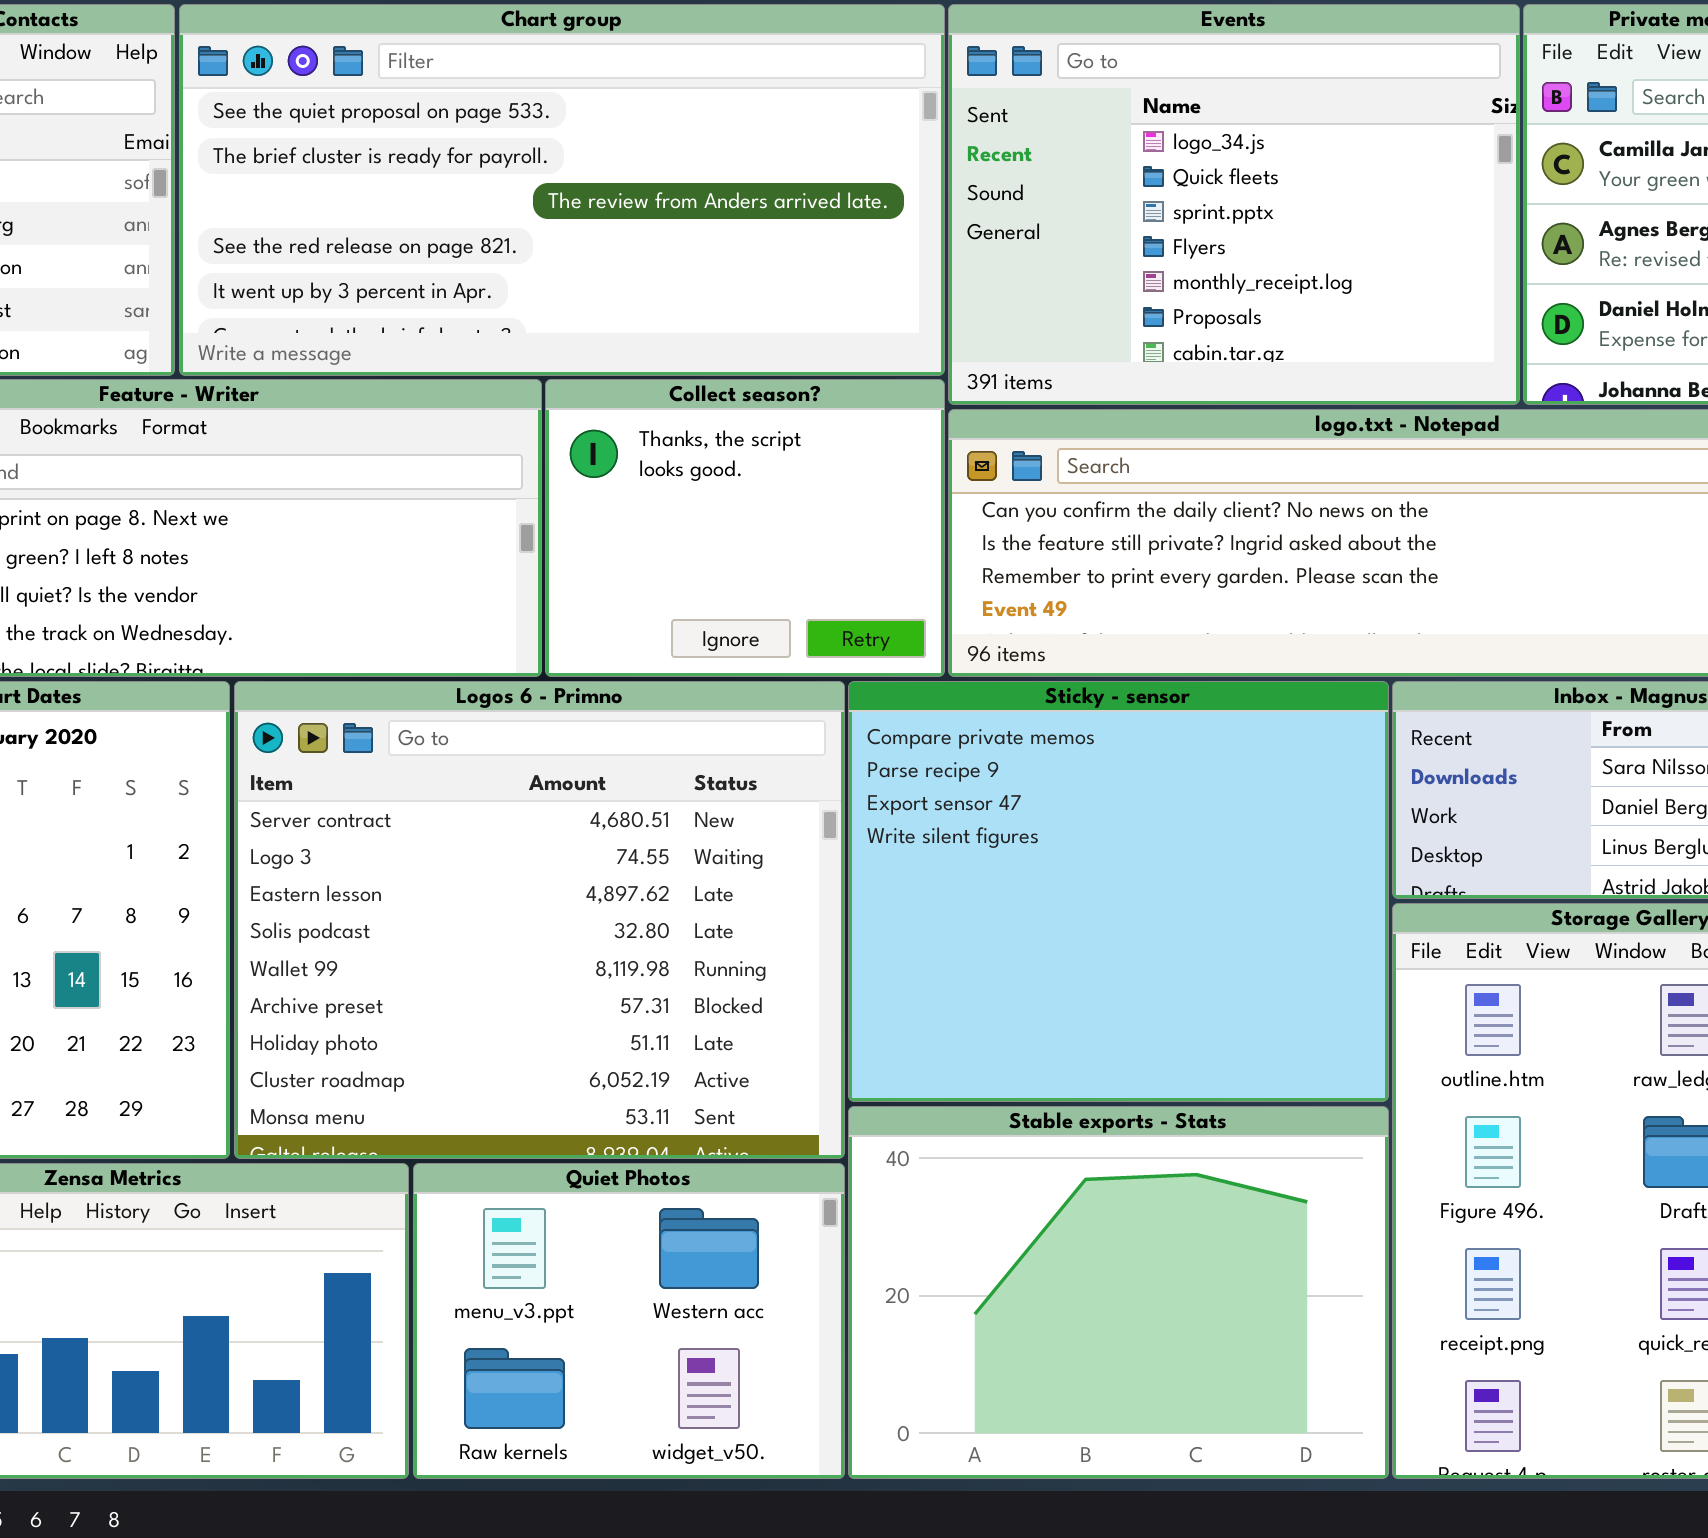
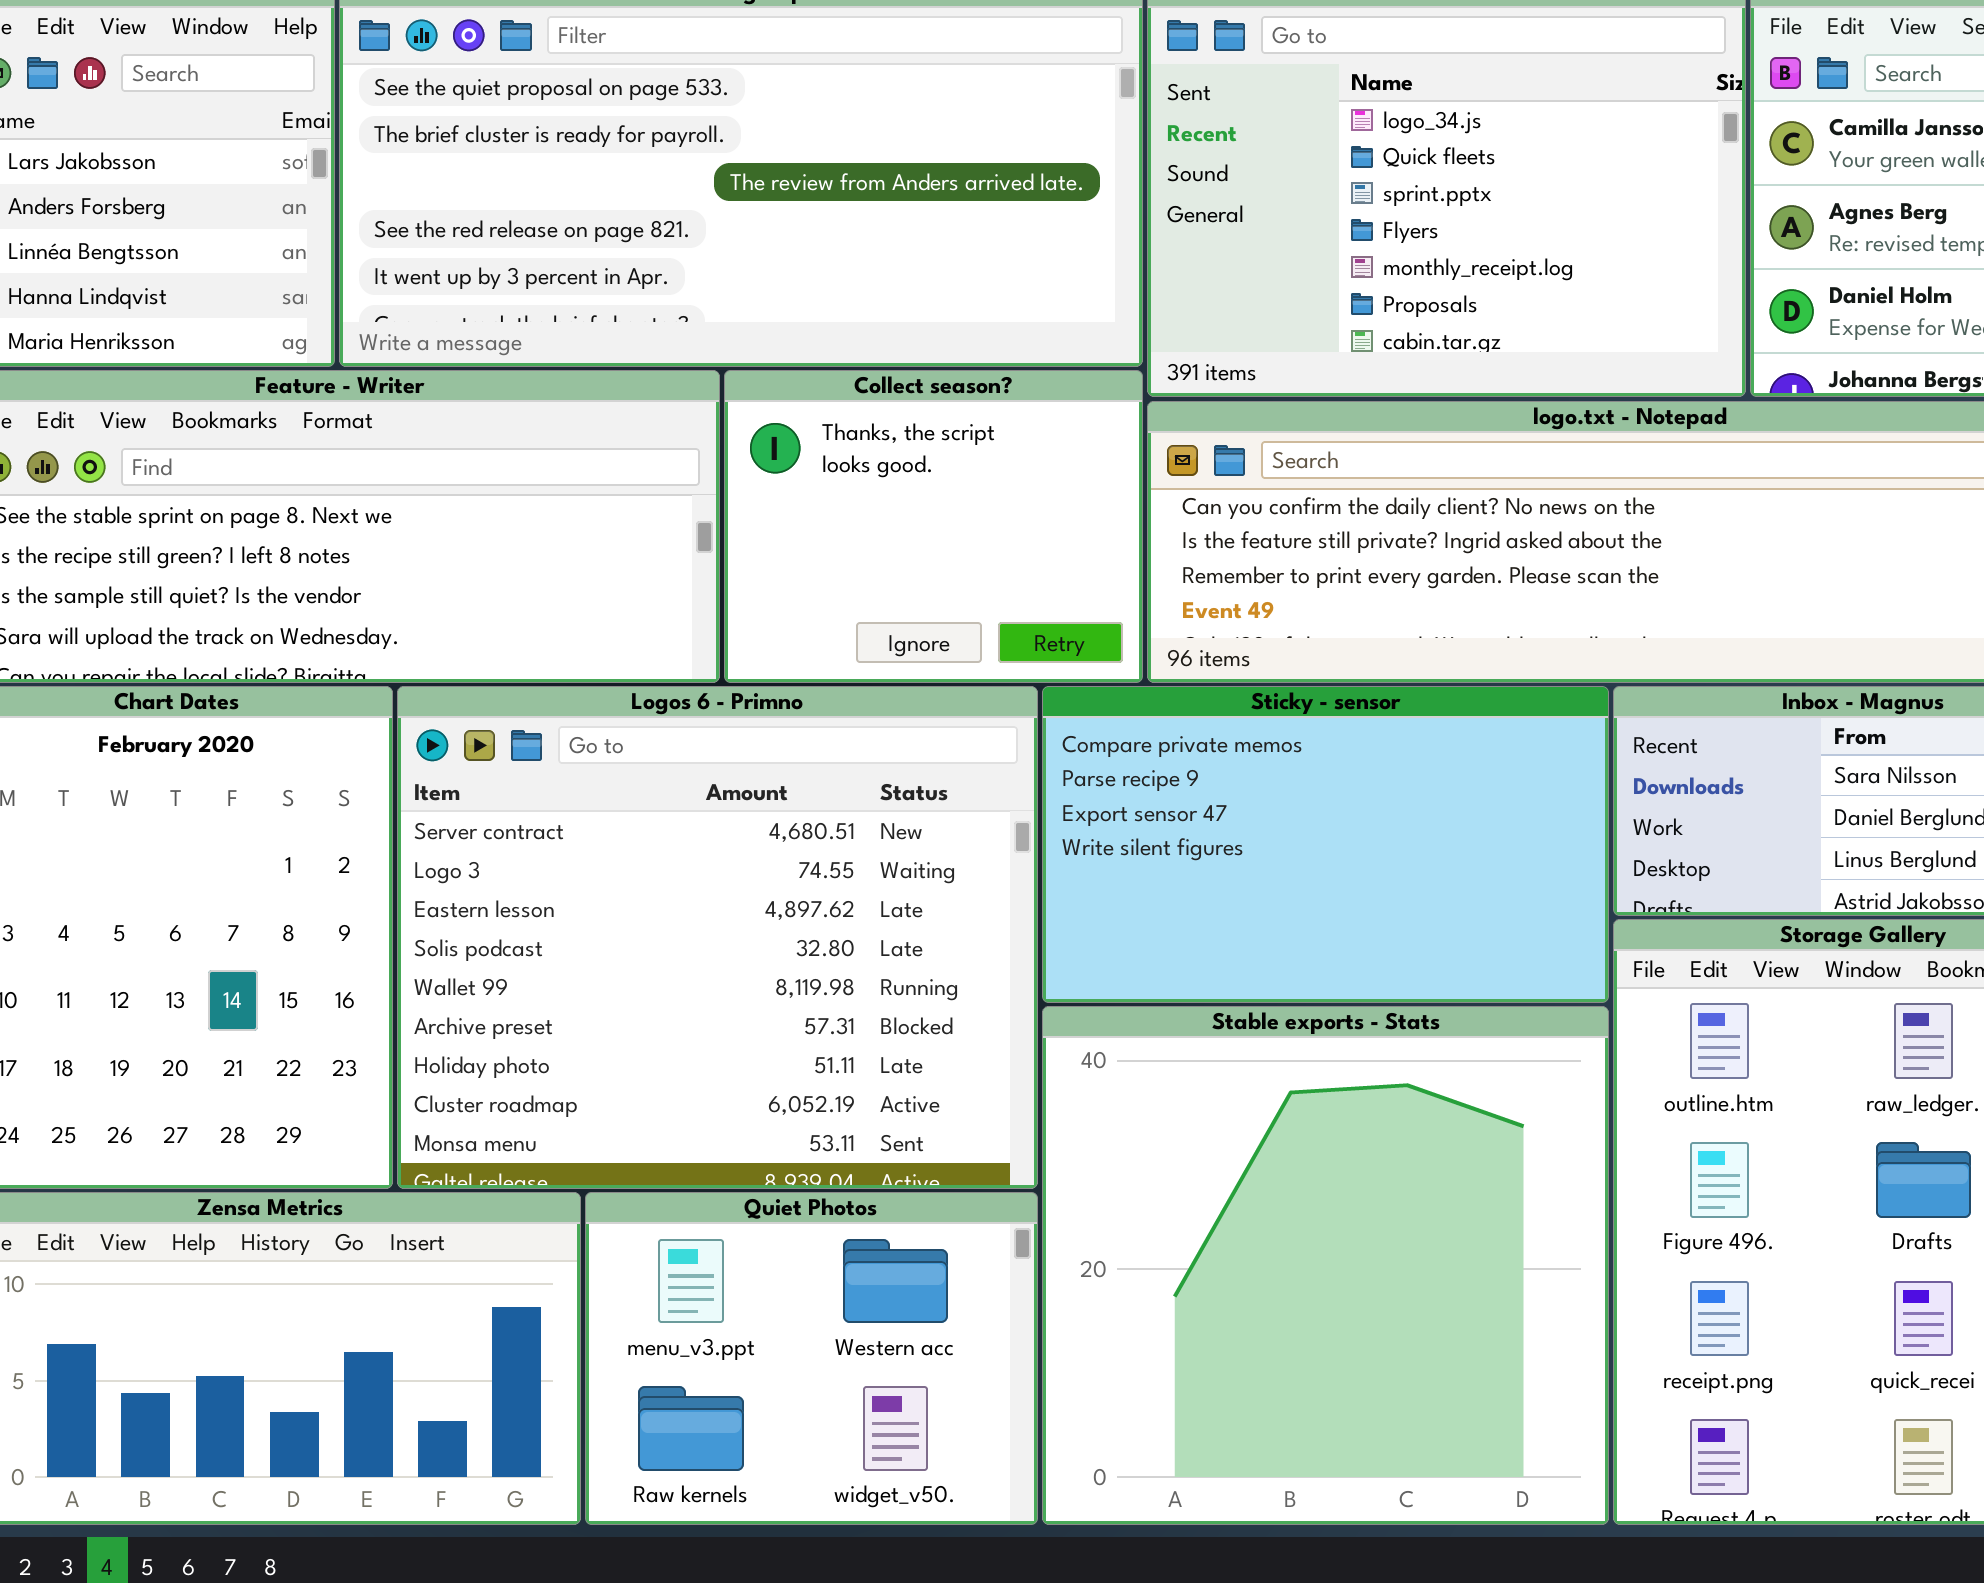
Sticky - sensor: [848,681,1389,1102] -> [1042,686,1609,1003], resized
Stable exports - Stats: [848,1106,1389,1479] -> [1042,1006,1609,1525], resized

